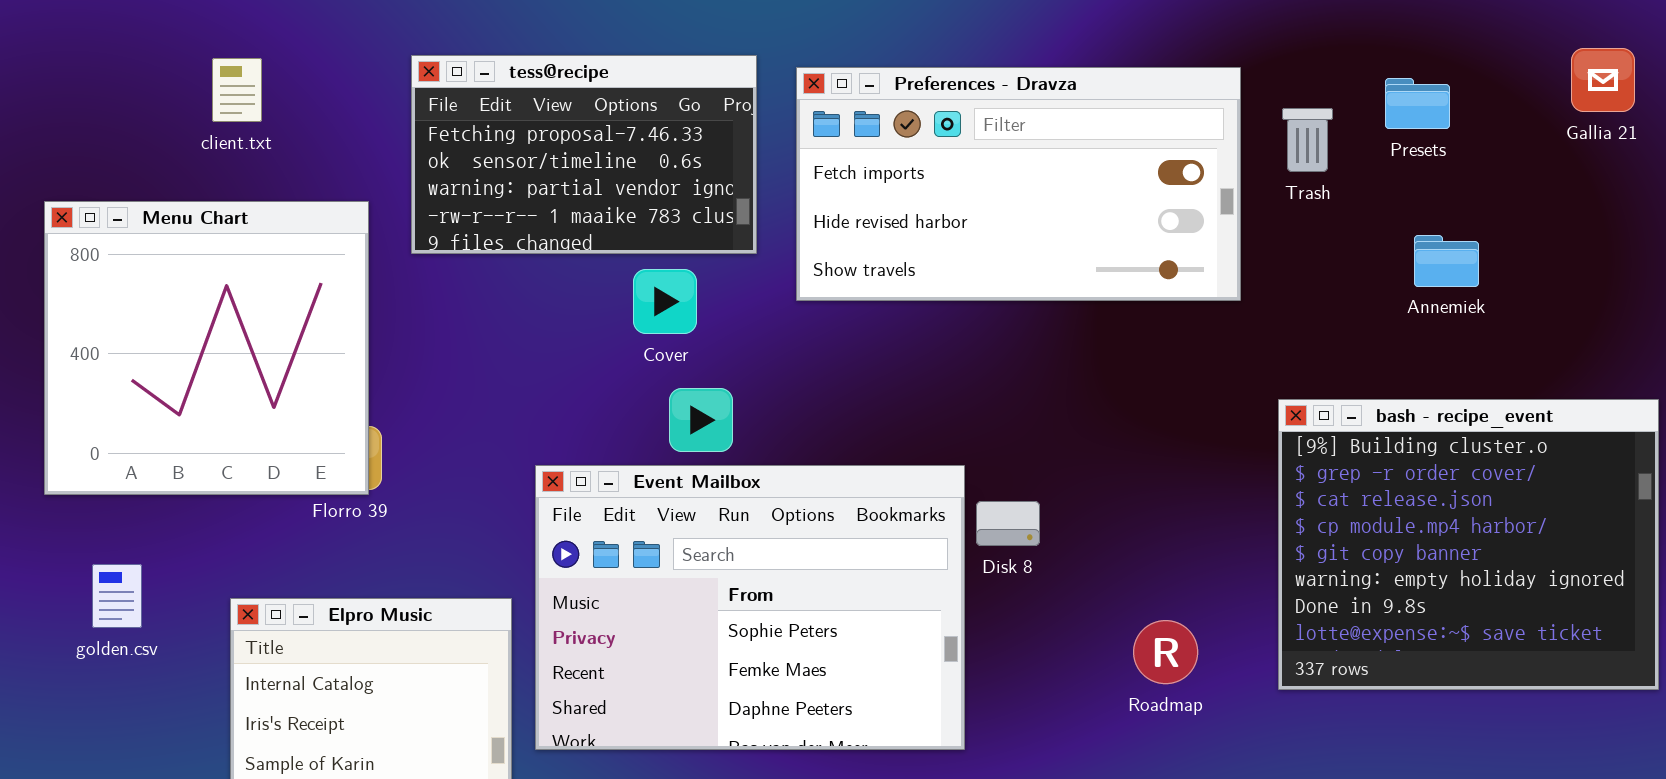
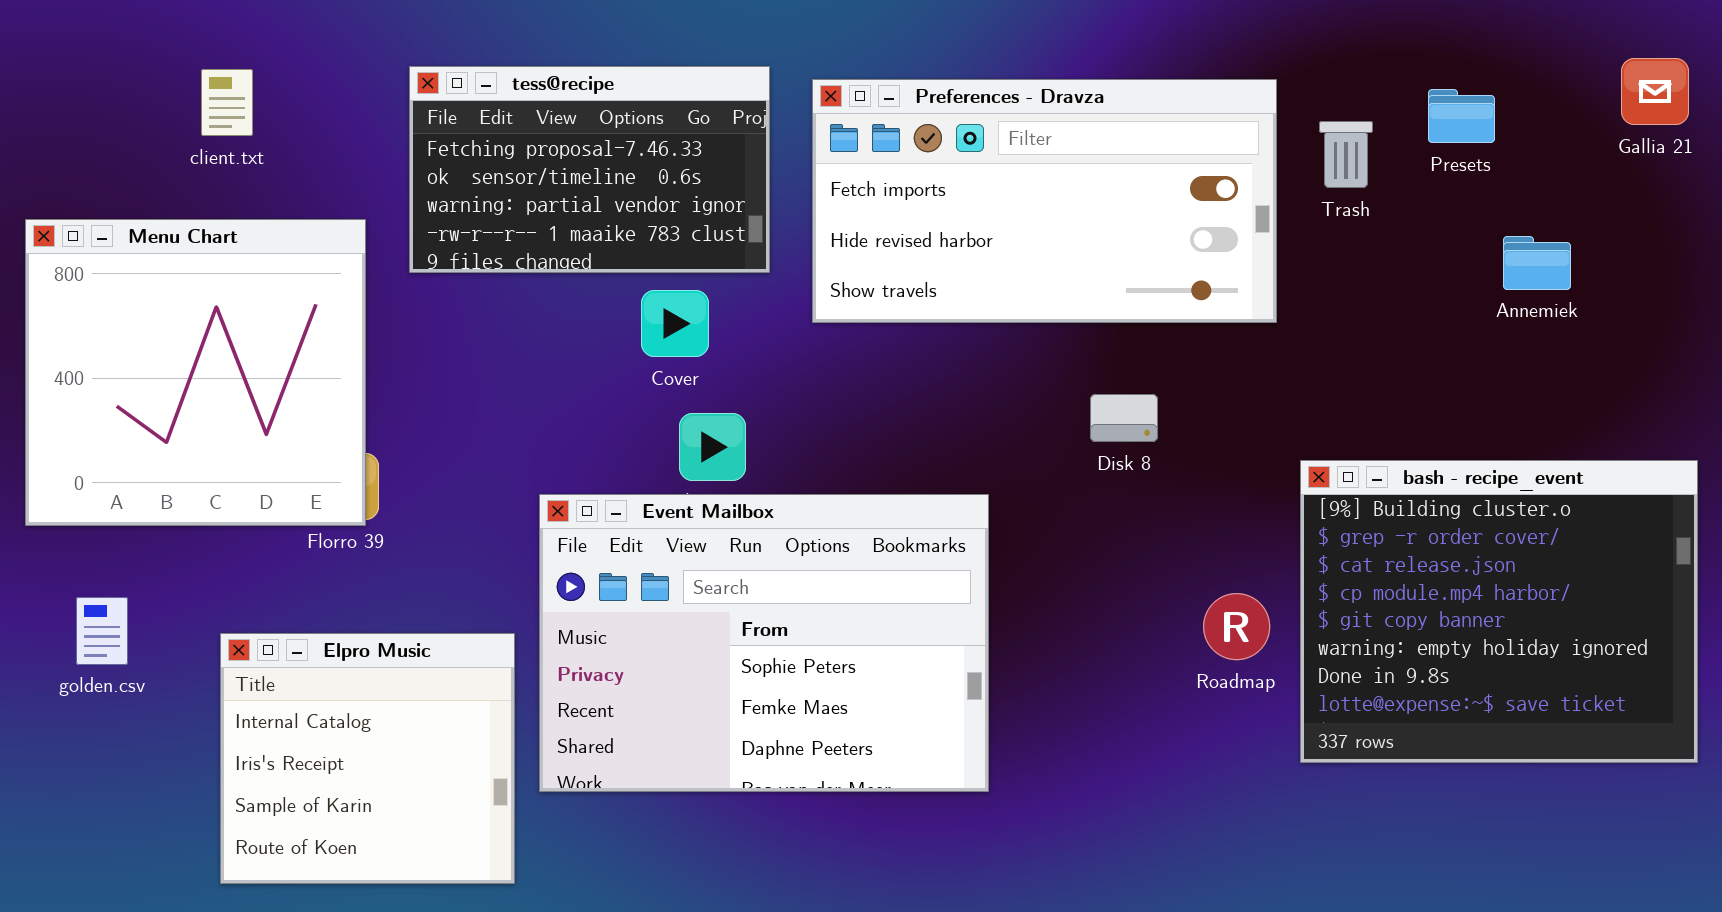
Annemiek: [1414,235,1479,287] -> [1503,236,1571,290], moved
bash - recipe_event: [1278,399,1659,690] -> [1300,460,1698,763], moved
Disk 8: [976,501,1040,546] -> [1090,394,1158,442], moved
Roadmap: [1133,620,1198,684] -> [1203,593,1270,660], moved

